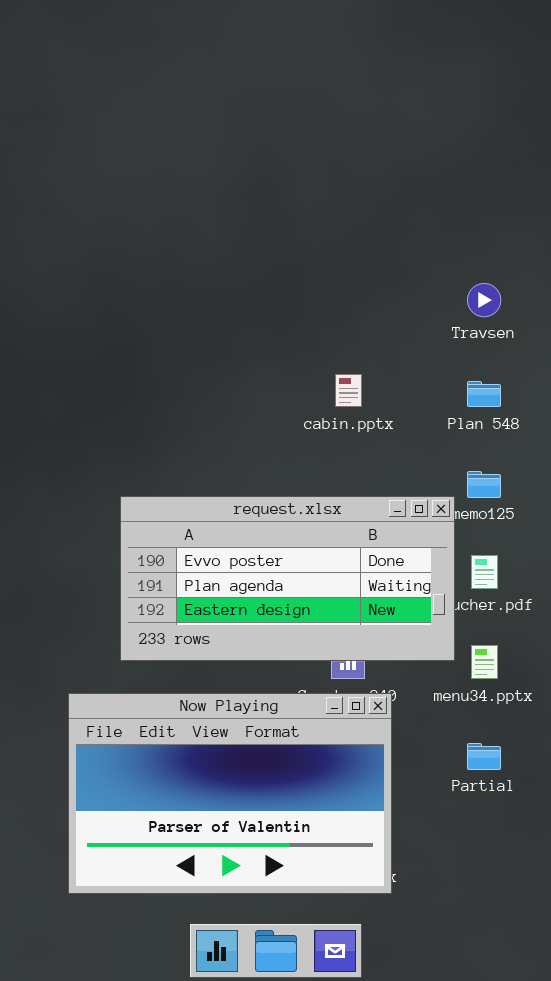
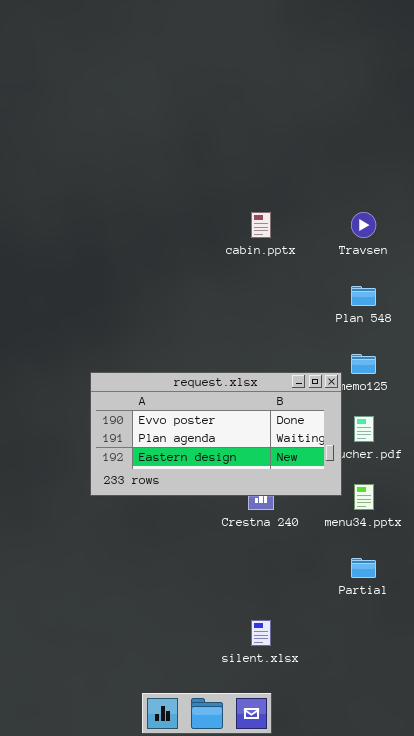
cabin.pptx: [335,374,362,407] -> [251,212,271,238], moved
Now Playing: [68,693,392,894] -> none, closed

